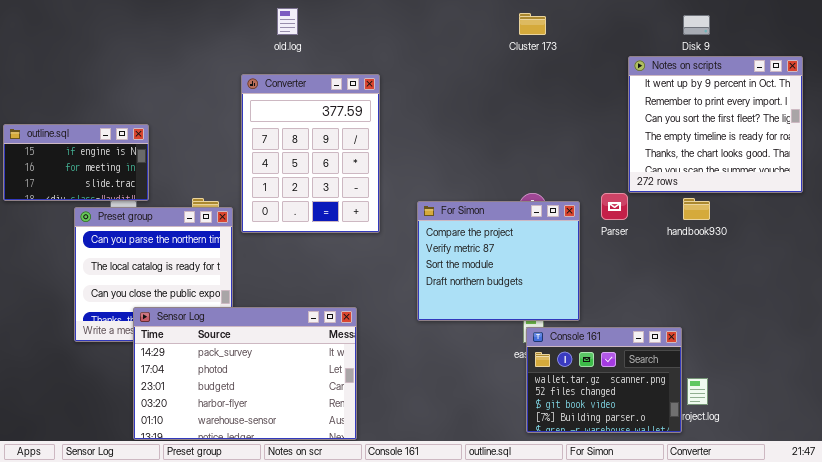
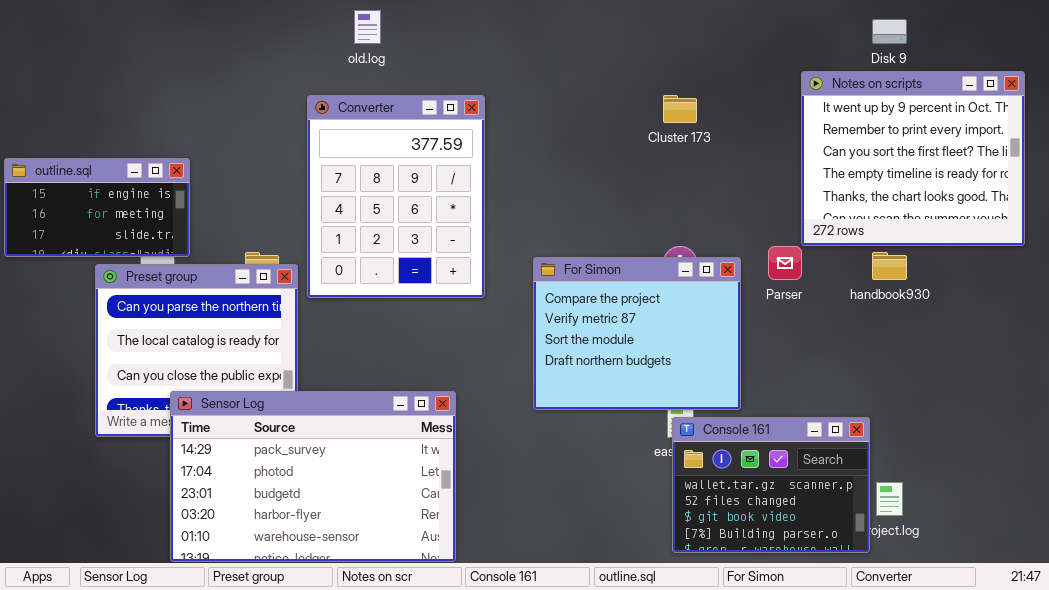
Cluster 173: [519,13,546,35] -> [663,95,697,123], moved

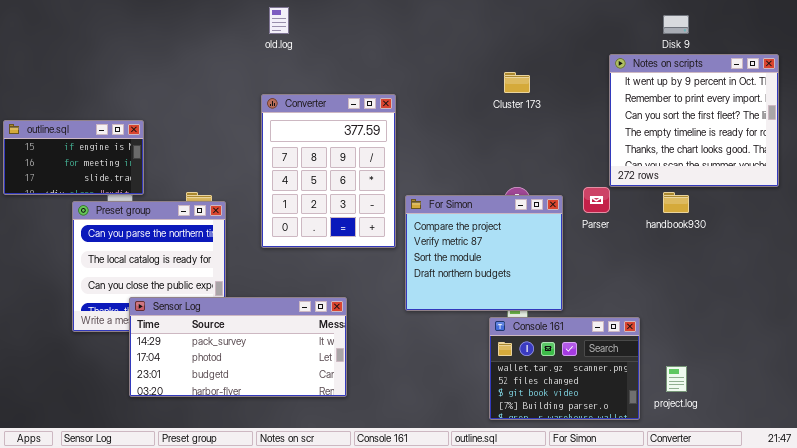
Converter: [307,95,485,298] -> [261,94,396,248], moved
Sensor Log: [170,391,456,562] -> [129,297,347,397], resized
Console 161: [672,417,870,553] -> [489,317,640,420], moved

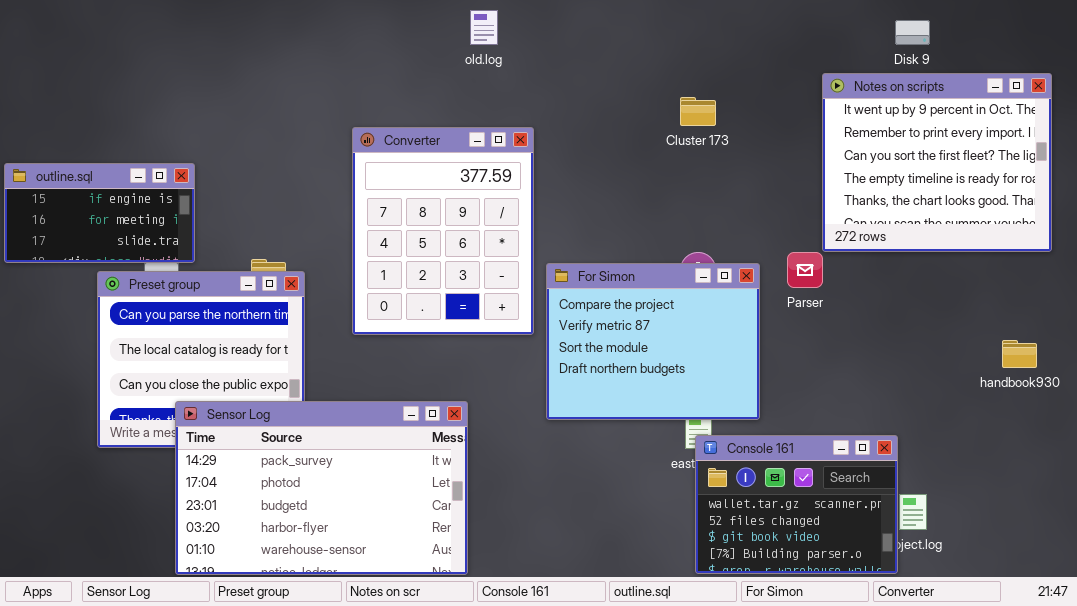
old.log: [269,7,289,34] -> [470,10,498,45], moved
handbook930: [663,192,689,213] -> [1002,340,1037,368], moved
Sensor Log: [129,297,347,397] -> [175,401,468,575], resized
Console 161: [489,317,640,420] -> [695,435,898,574], moved

